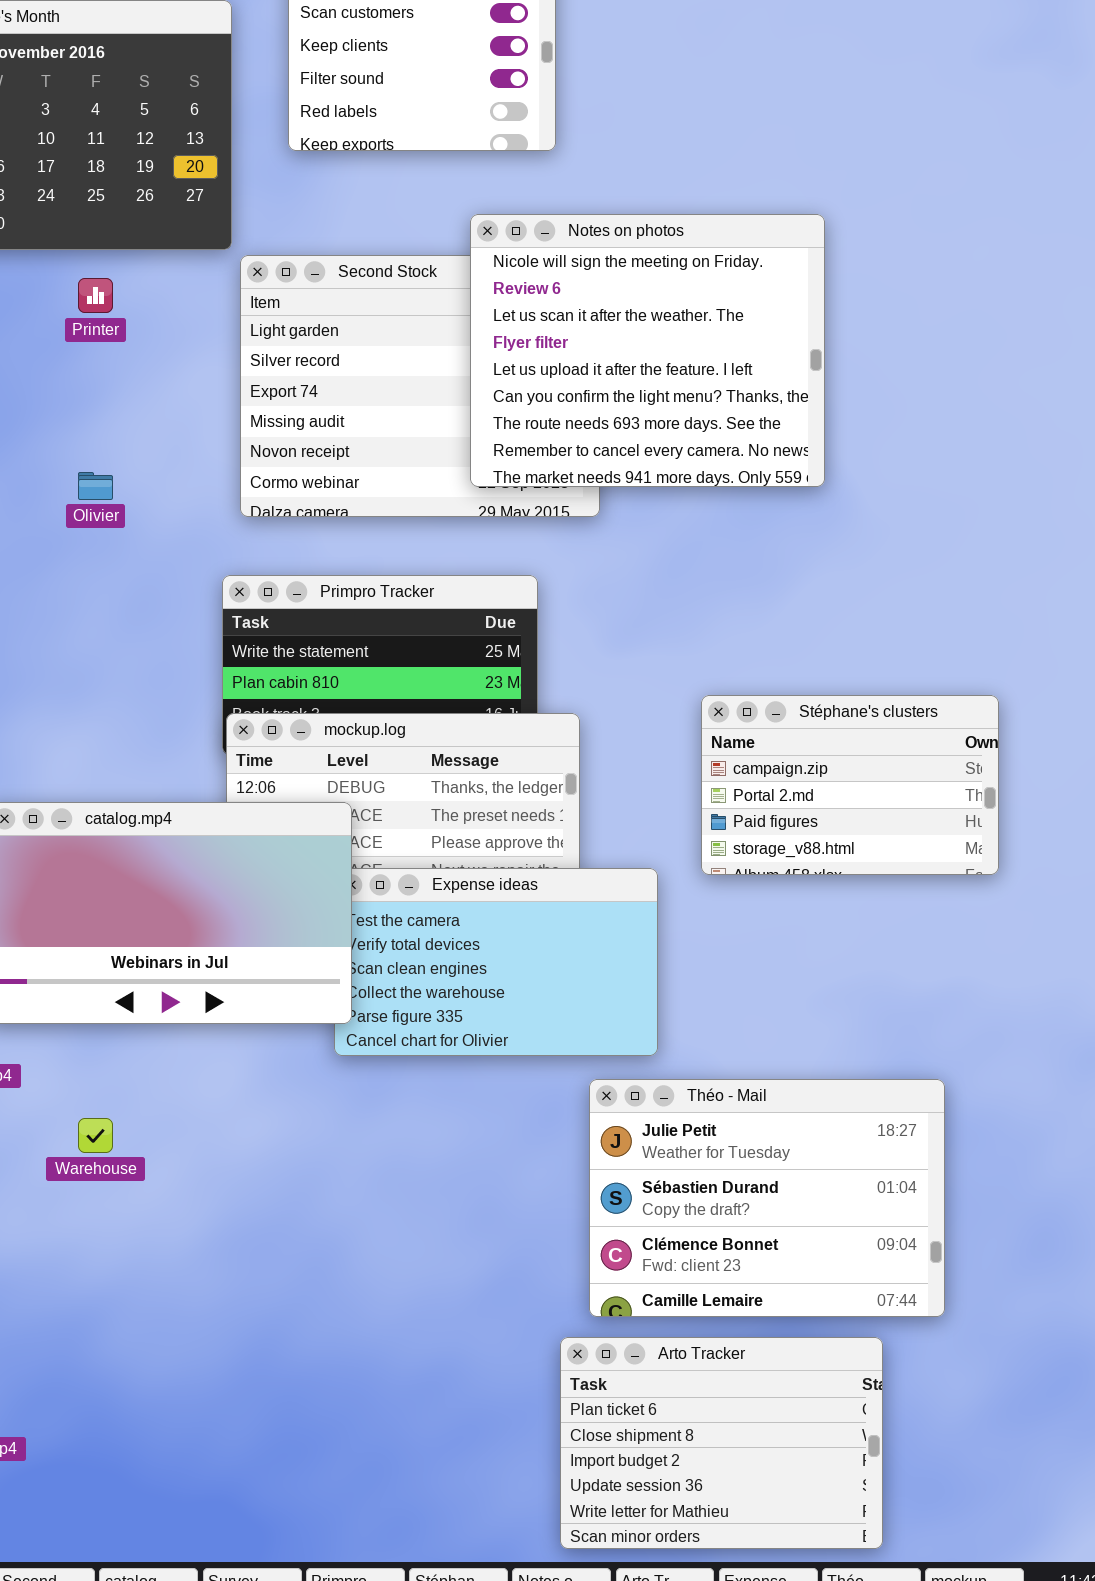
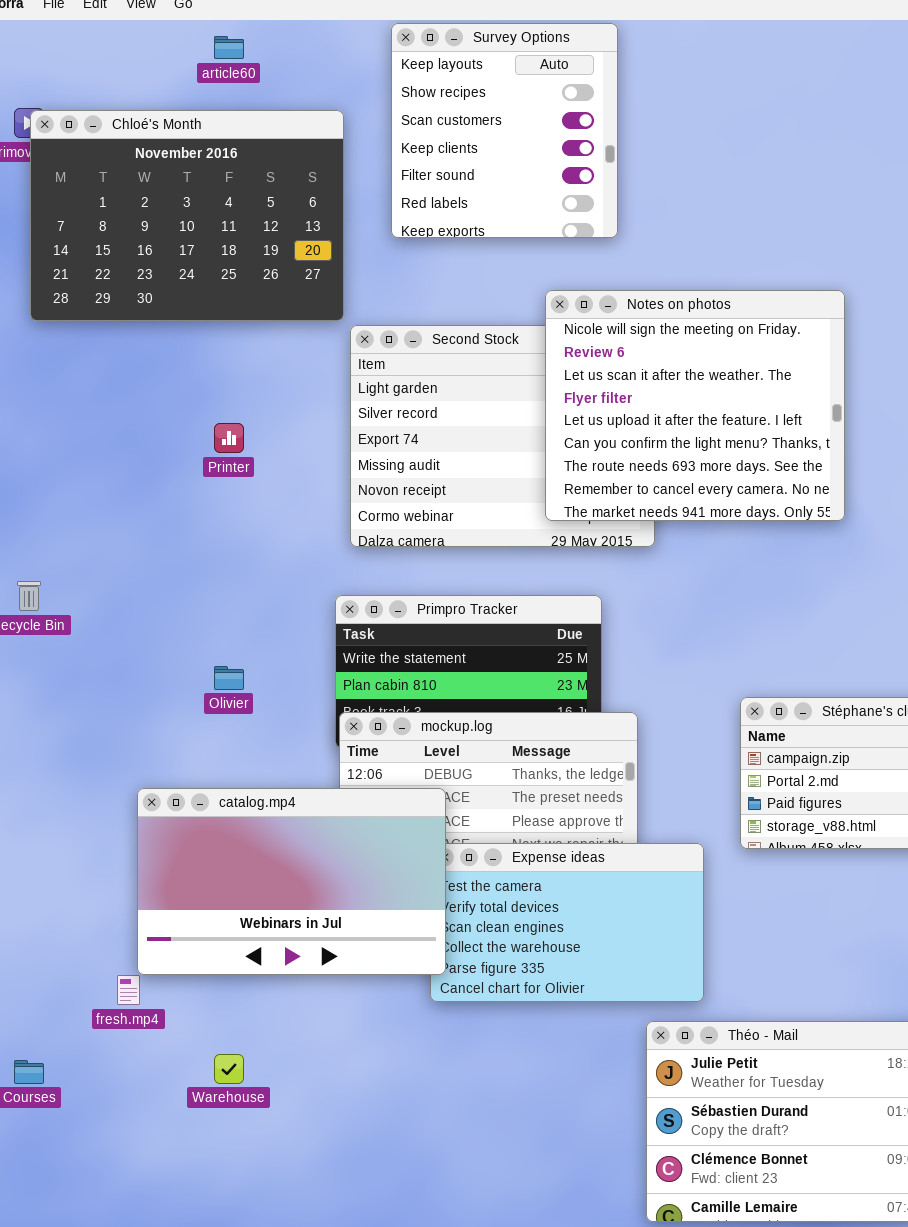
Printer: [78,278,113,313] -> [214,423,244,453], moved
Olivier: [78,472,113,500] -> [214,666,244,690], moved

